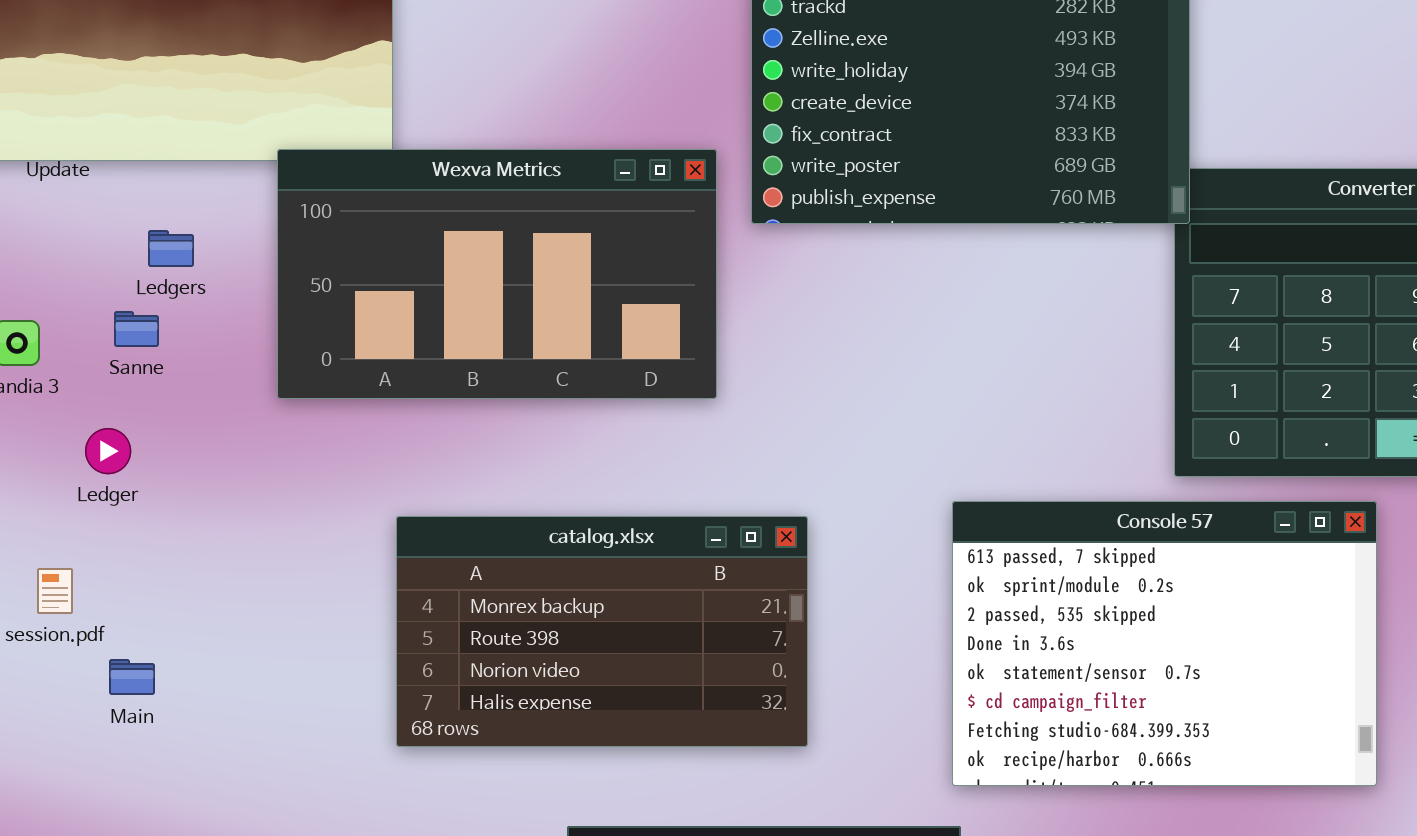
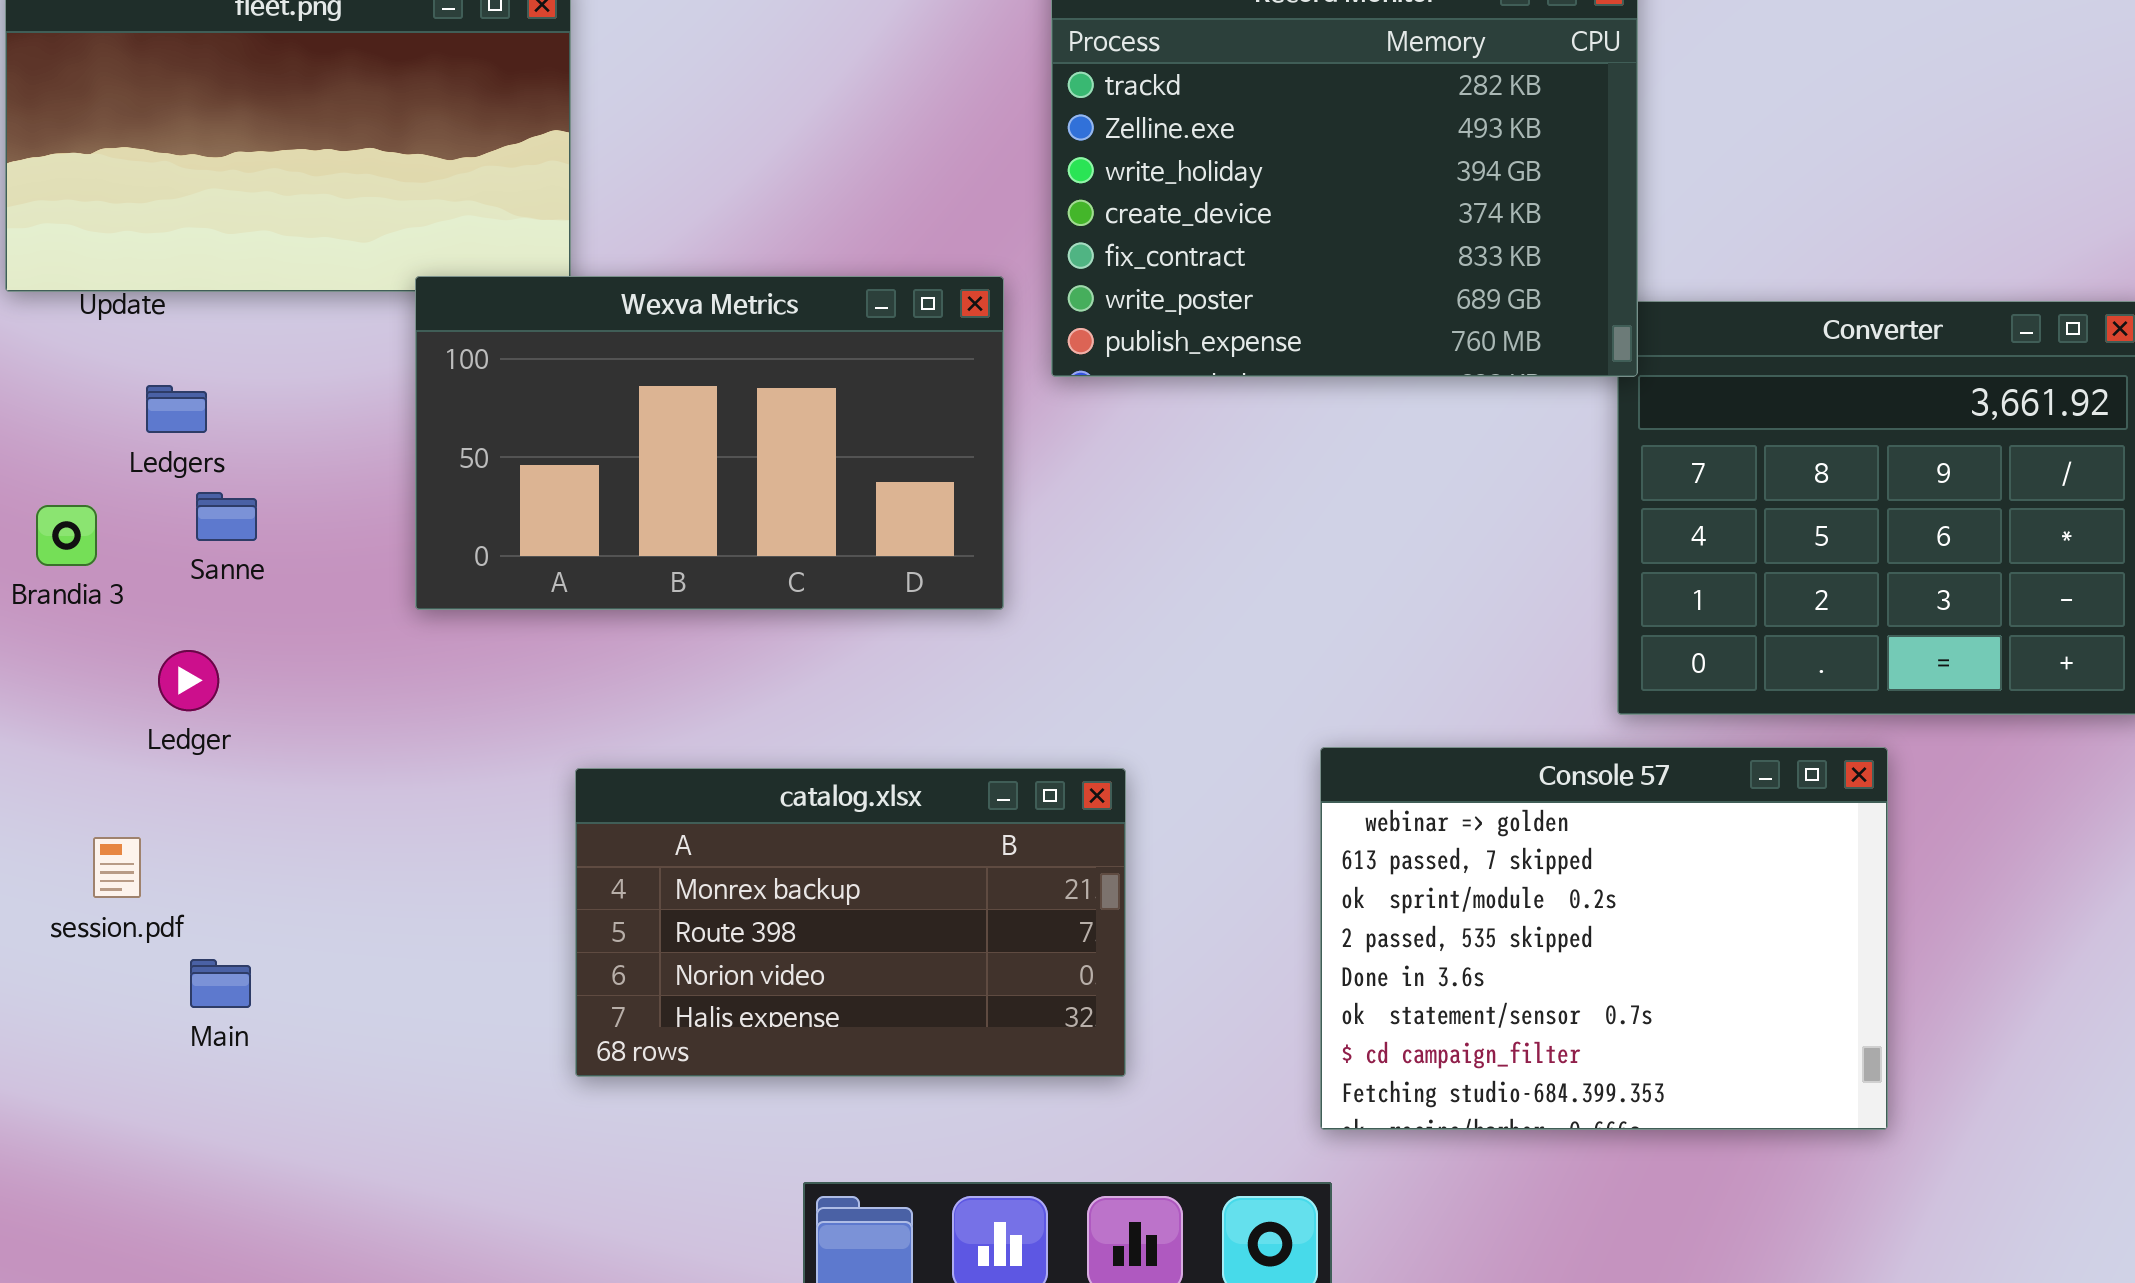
Ledgers: [148,230,194,267] -> [146,385,207,433], moved
Console 57: [952,501,1377,786] -> [1320,747,1888,1130], scrolled up 1 row

